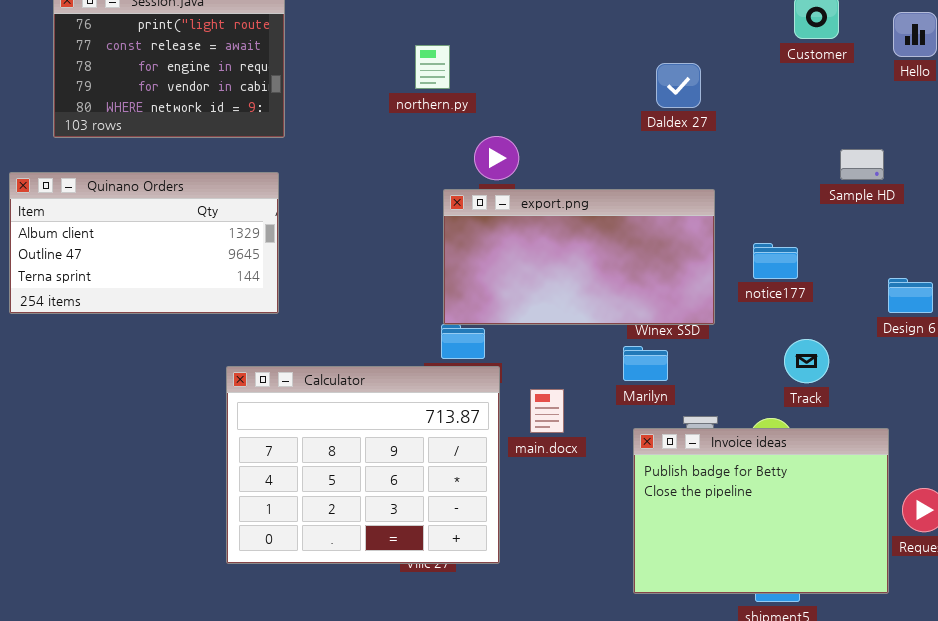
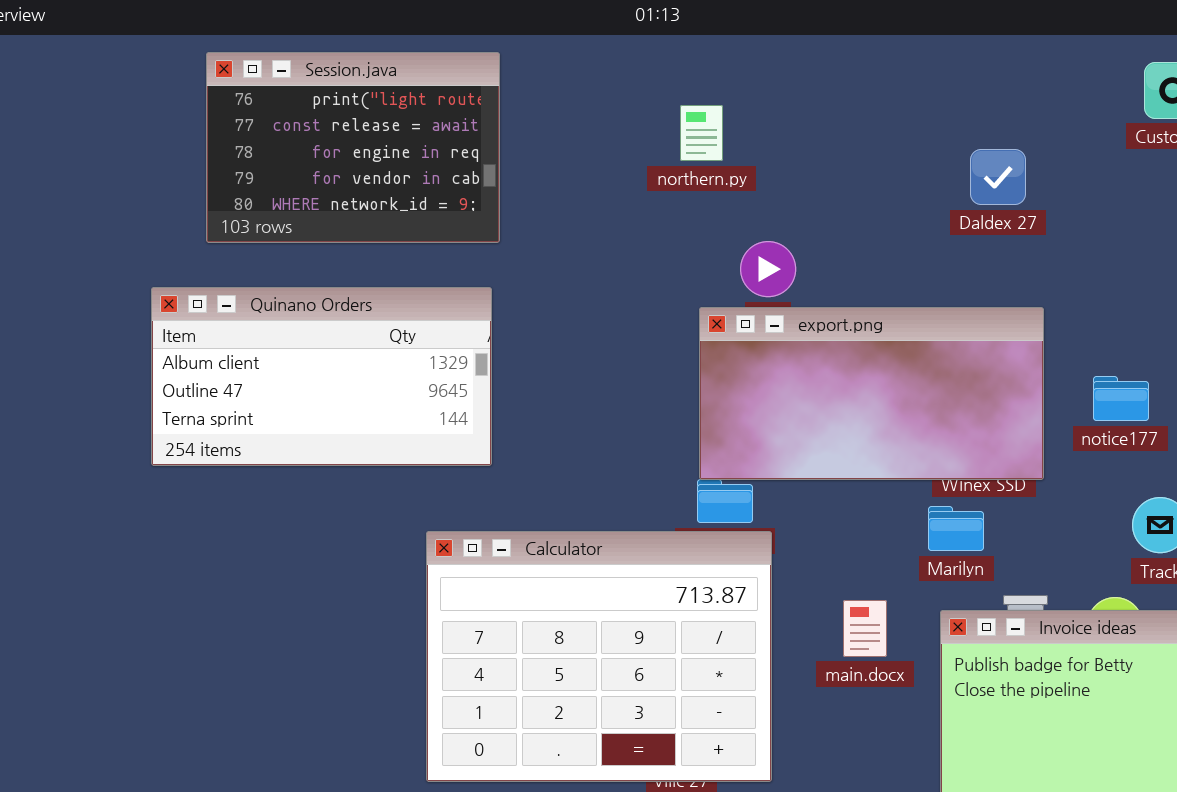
northern.py: [415,45,450,89] -> [680,105,723,161], moved
main.docx: [530,389,564,433] -> [843,600,887,657], moved

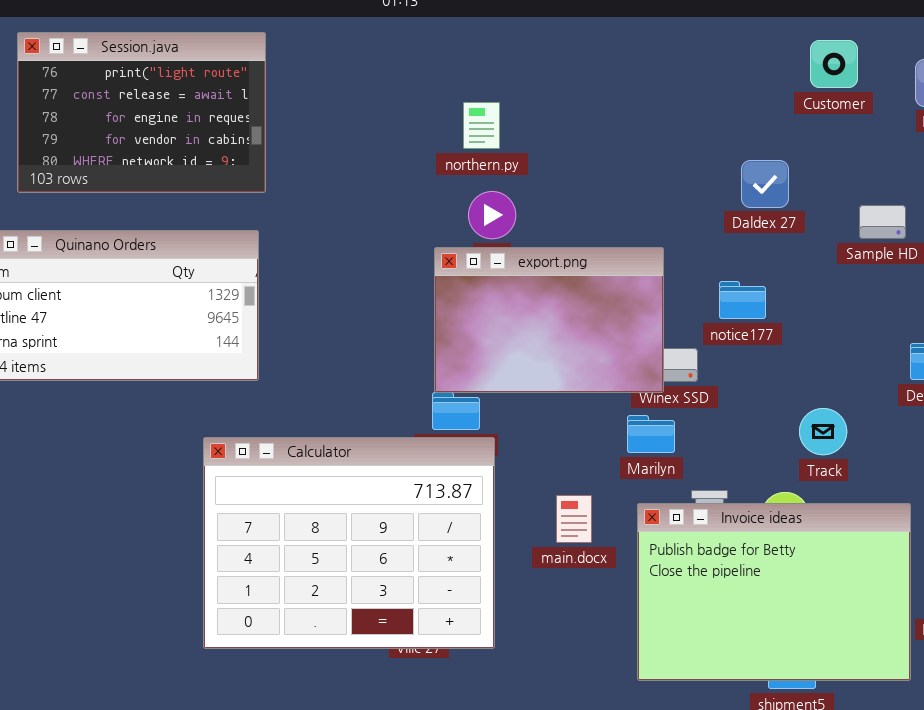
northern.py: [680,105,723,161] -> [463,102,500,149], moved
Daldex 27: [970,149,1026,205] -> [741,160,789,208], moved
export.png: [699,307,1044,480] -> [434,247,664,393], resized
notice177: [1093,376,1149,421] -> [719,281,766,319], moved

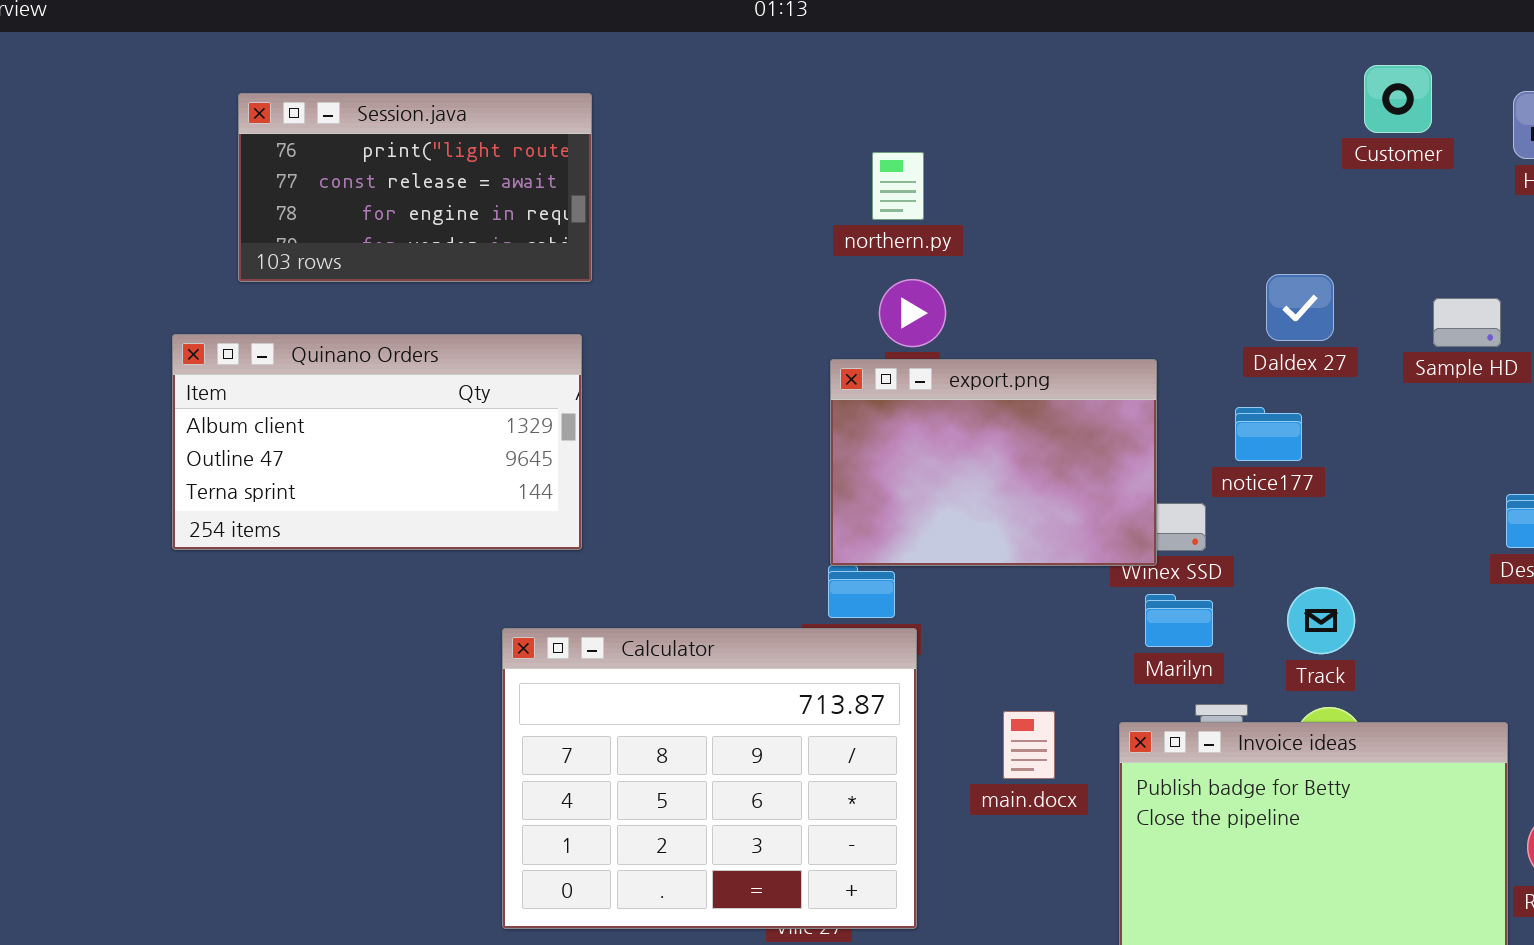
Session.java: [17,32,266,193] -> [238,93,592,282], resized
Daldex 27: [741,160,789,208] -> [1266,274,1334,341], moved
Track: [799,408,847,455] -> [1287,587,1355,654], moved
Marilyn: [627,415,675,453] -> [1145,594,1213,647], moved

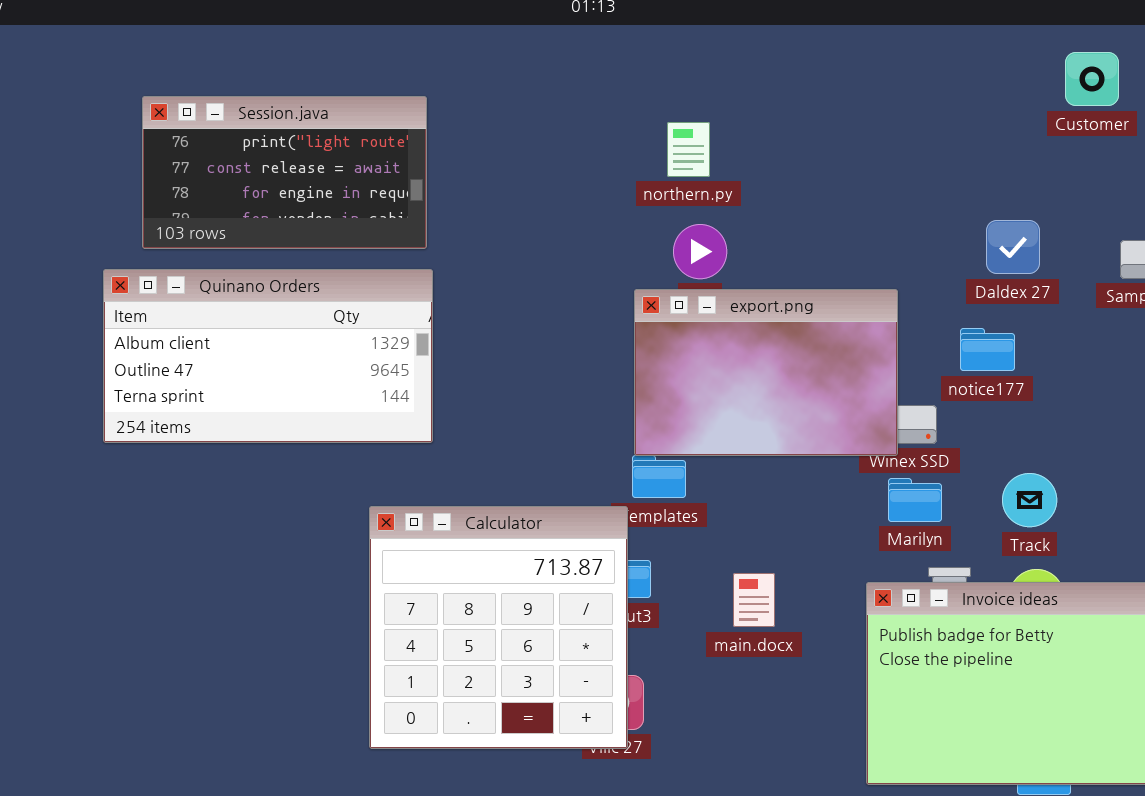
Session.java: [238,93,592,282] -> [142,96,427,249], moved
Calculator: [502,628,917,929] -> [369,506,628,749], resized
main.docx: [1003,711,1055,779] -> [733,573,775,627], moved

